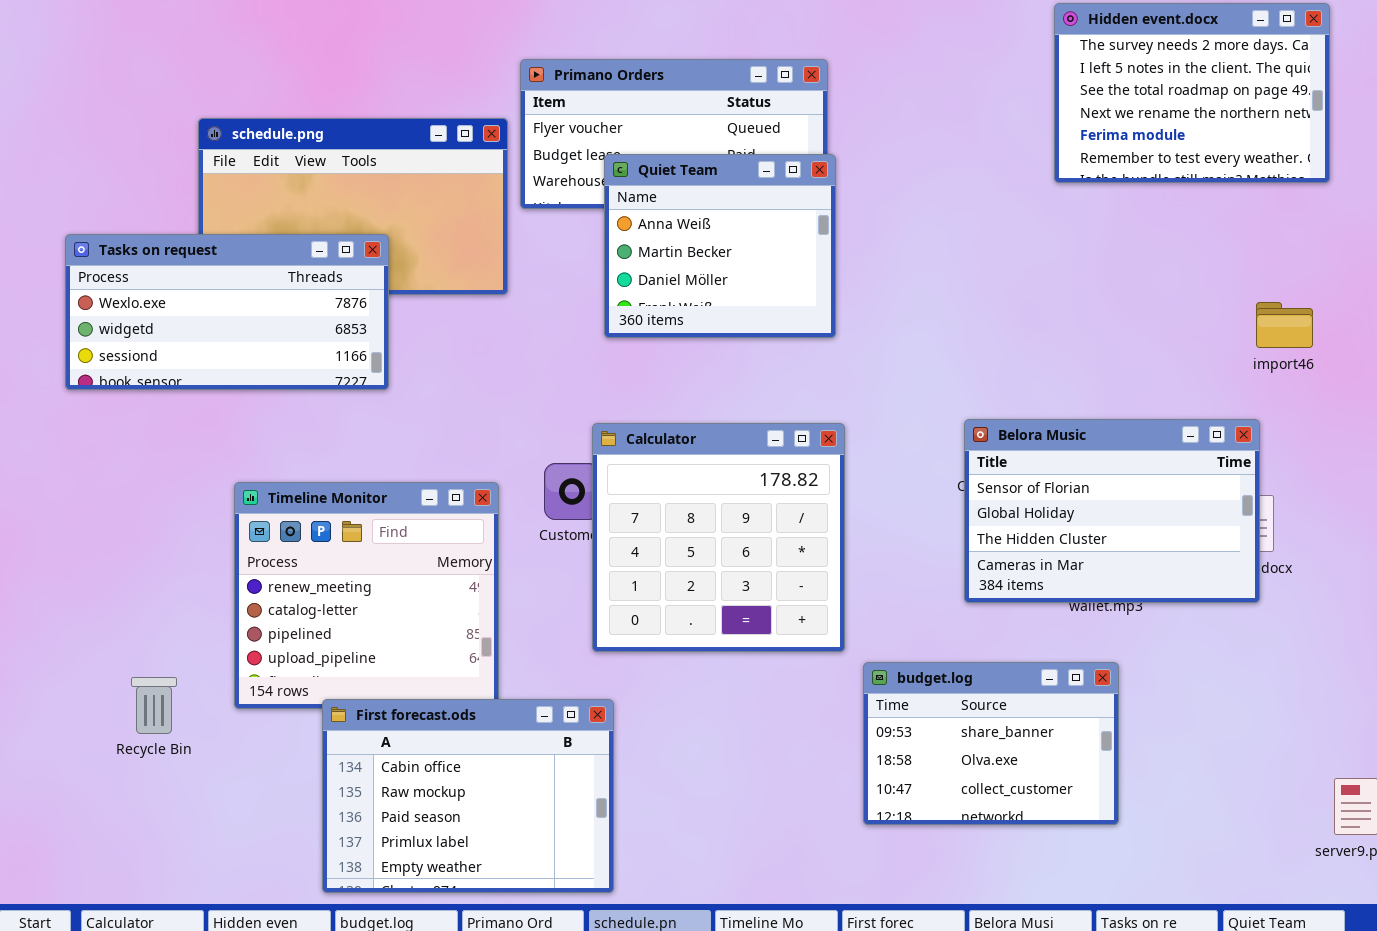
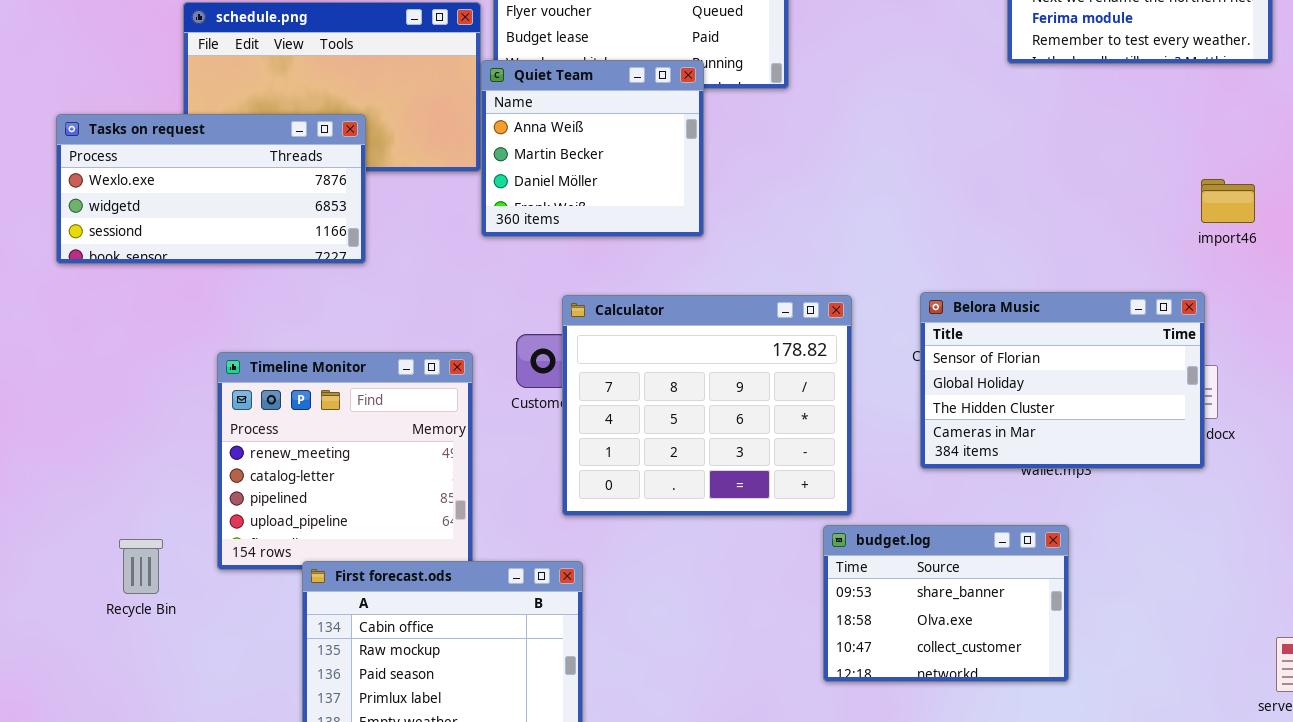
Quiet Team: [604,154,836,338] -> [481,60,704,237], moved
Calculator: [592,423,845,652] -> [562,295,852,516], resized

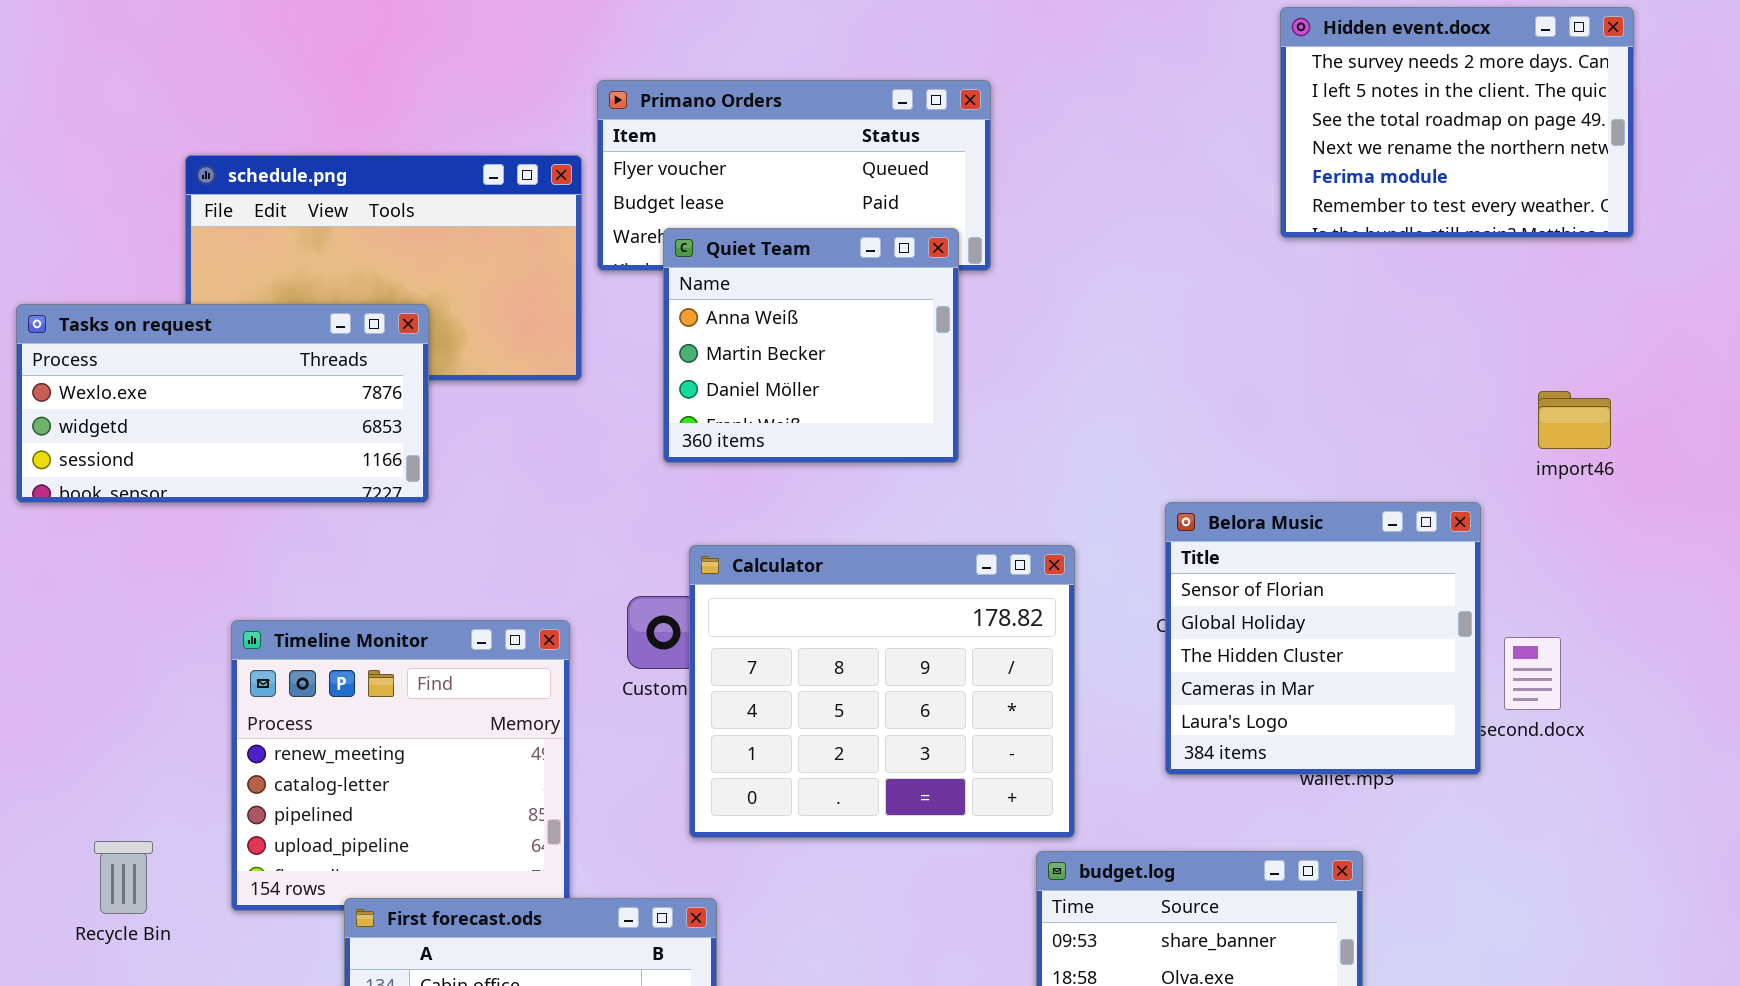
Quiet Team: [481,60,704,237] -> [663,228,959,463], moved
Belora Music: [920,292,1205,469] -> [1165,502,1481,775], resized
Recycle Bin: [119,539,163,594] -> [94,841,153,914], moved

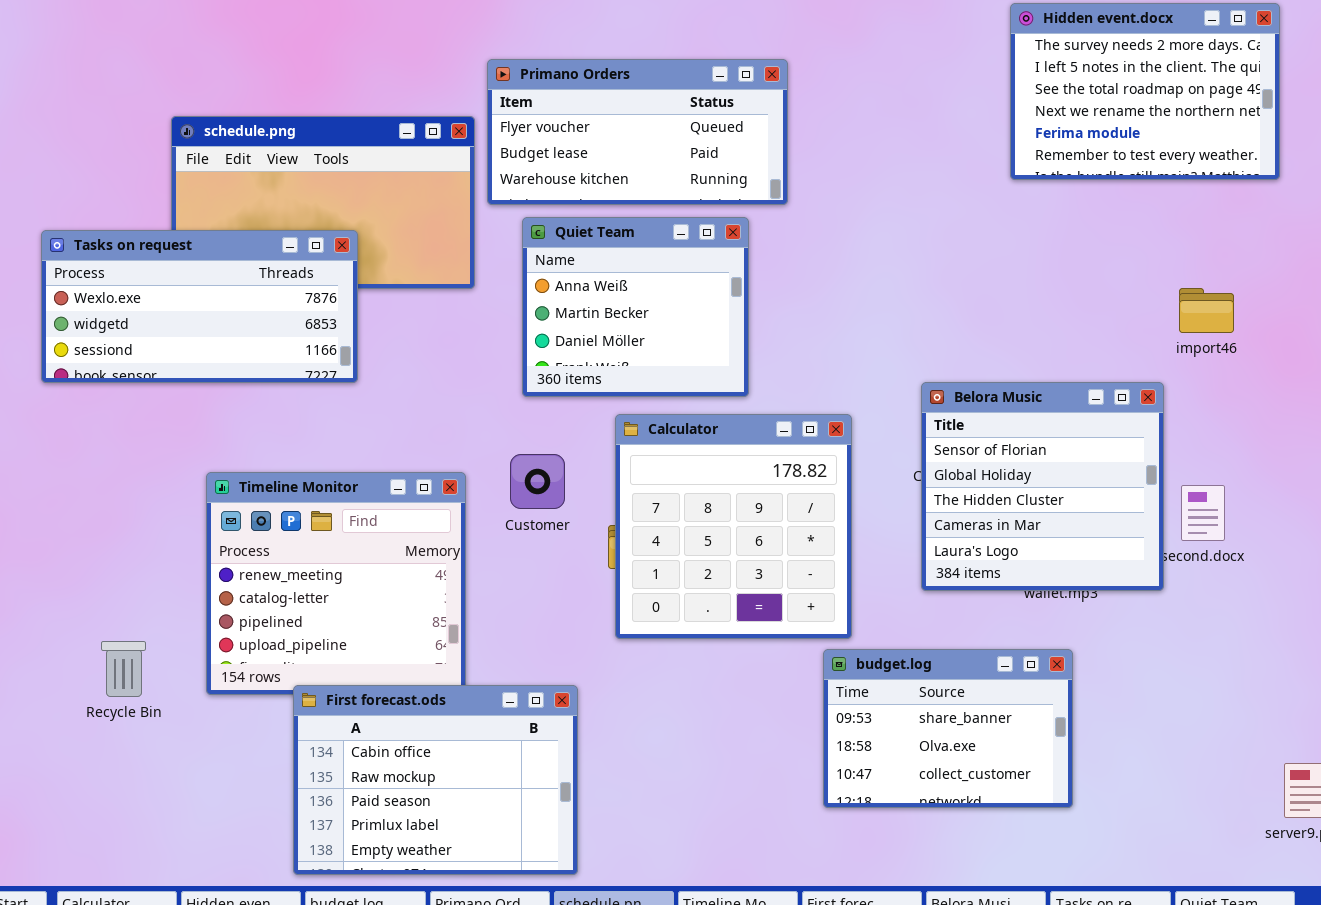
Quiet Team: [663,228,959,463] -> [522,217,749,397], moved
import46: [1538,391,1611,449] -> [1179,288,1234,333], moved
Calculator: [689,545,1075,838] -> [615,414,852,639], resized

